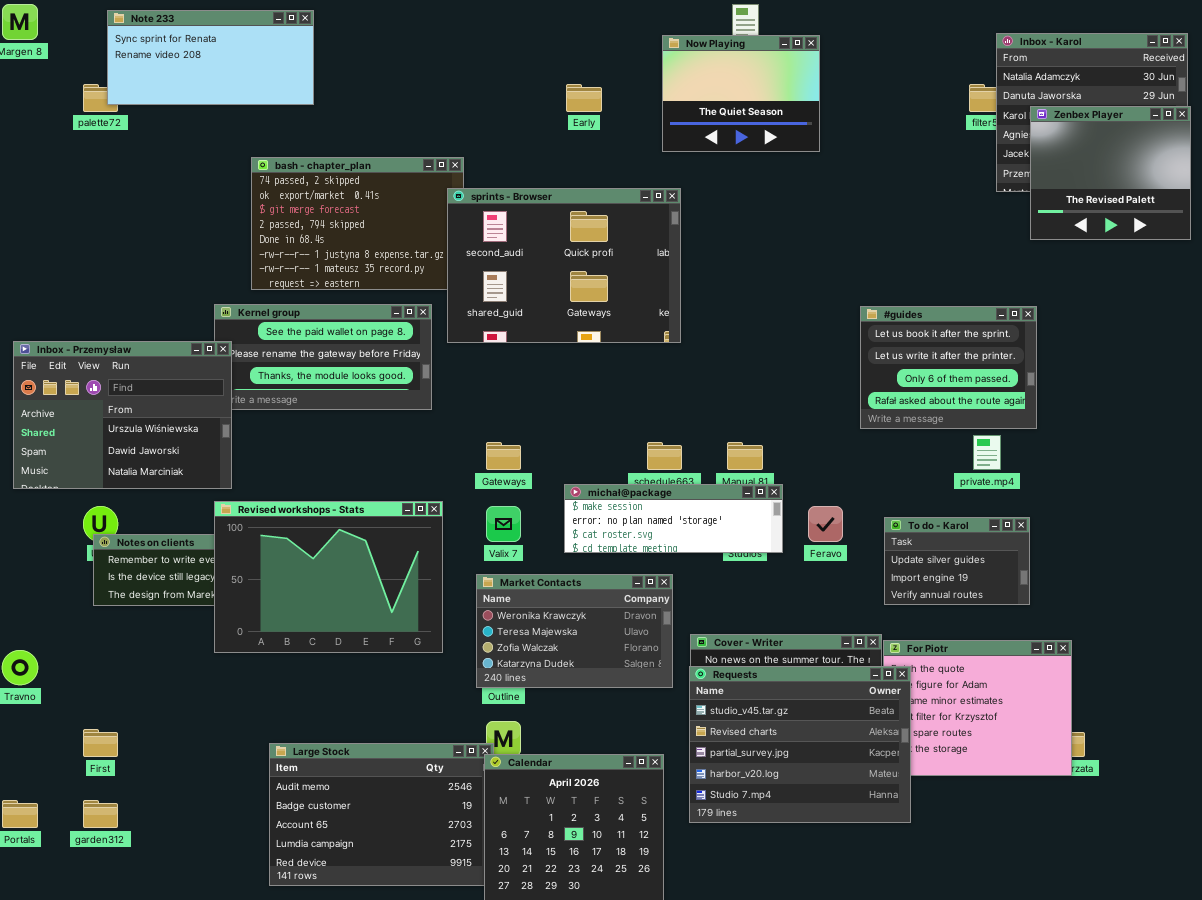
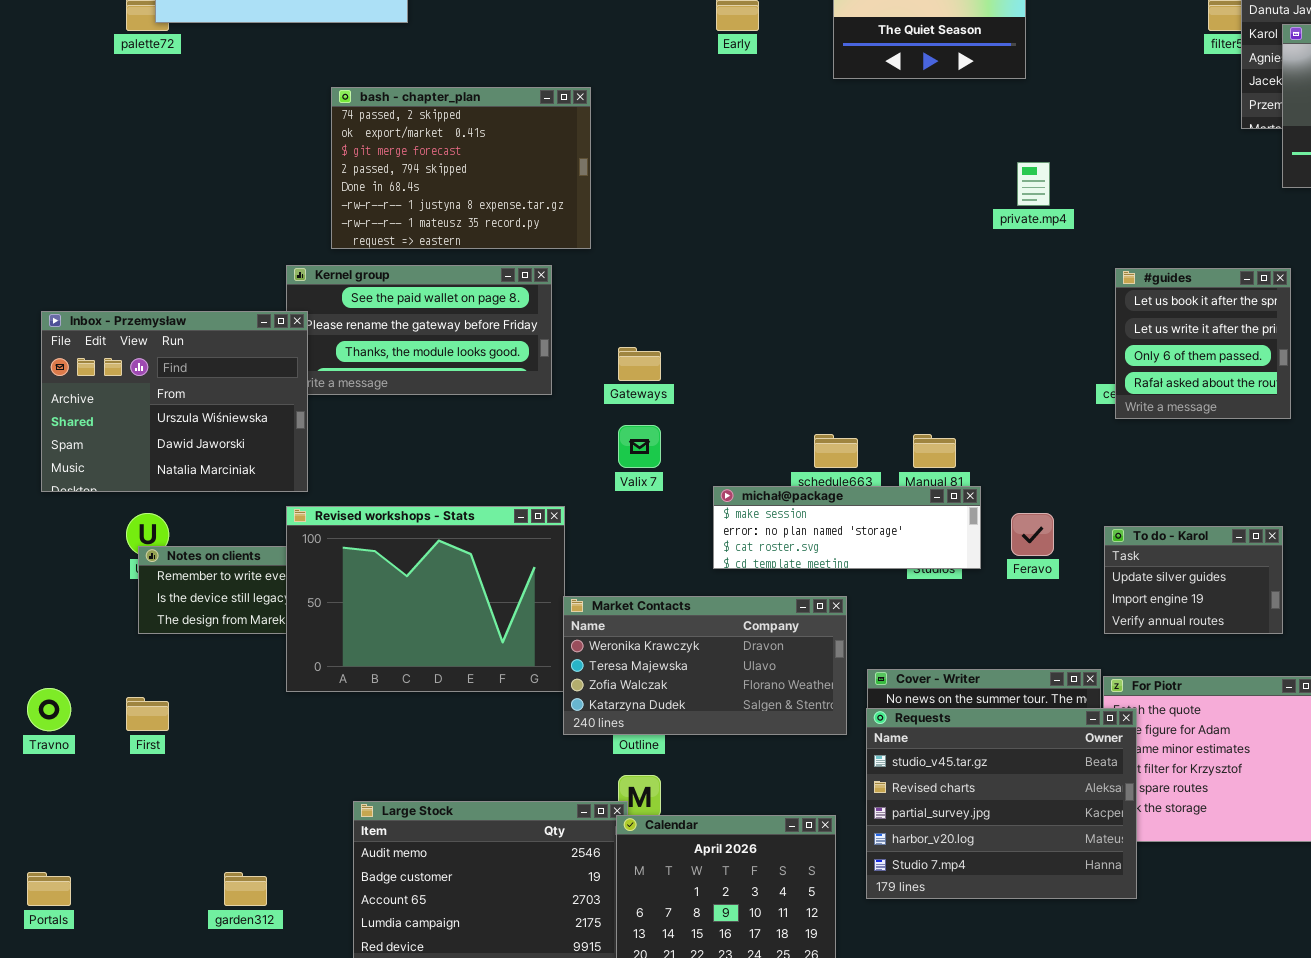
sprints - Browser: [447,188,681,343] -> none, closed
#guides: [860,306,1037,429] -> [1115,268,1291,419], resized
private.mp4: [973,435,1001,470] -> [1017,162,1050,206], moved
Gateways: [486,442,521,470] -> [618,347,661,381], moved
Valix 7: [486,506,521,542] -> [618,425,661,468], moved
Market Contacts: [476,574,673,688] -> [563,596,847,735], resized
First: [83,729,118,757] -> [126,697,169,731], moved
garden312: [83,800,118,828] -> [224,872,267,906], moved

